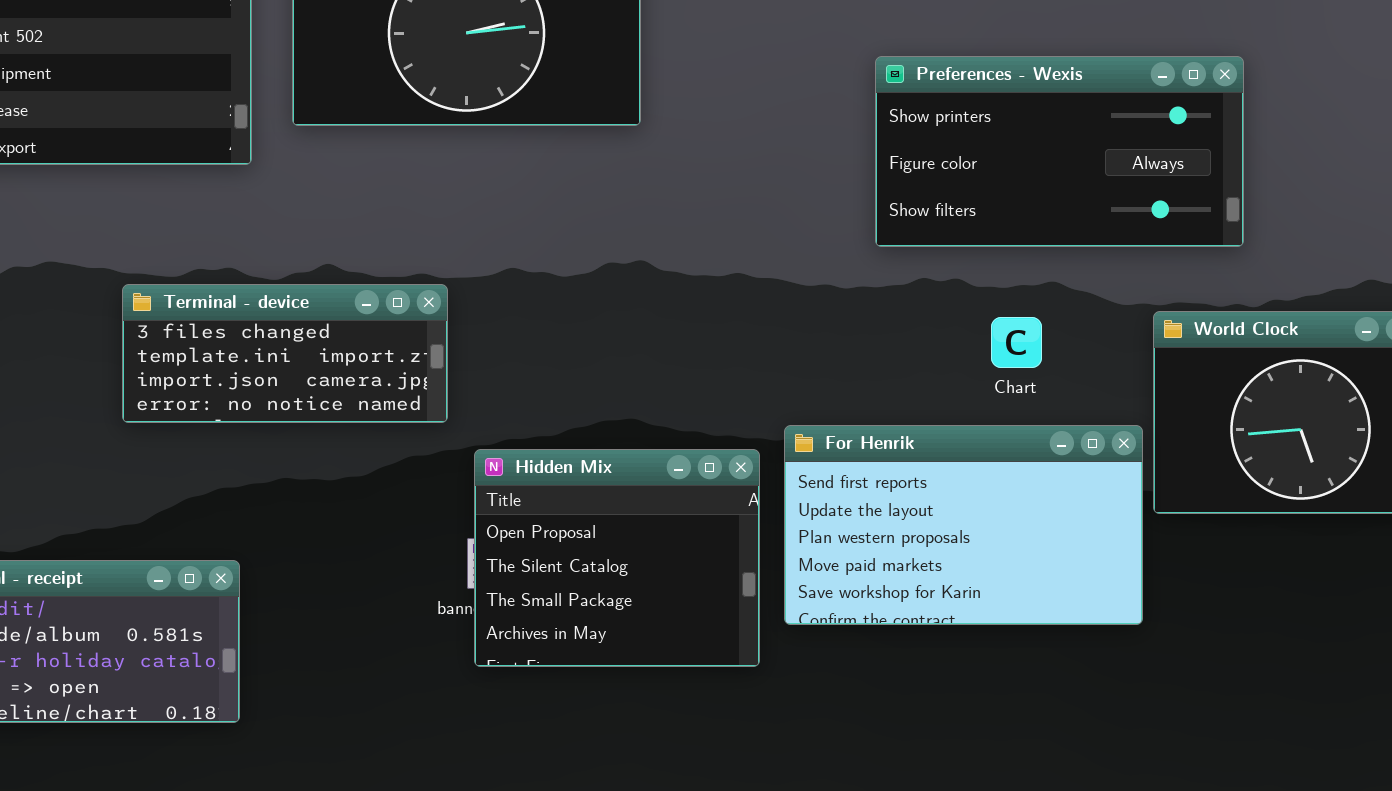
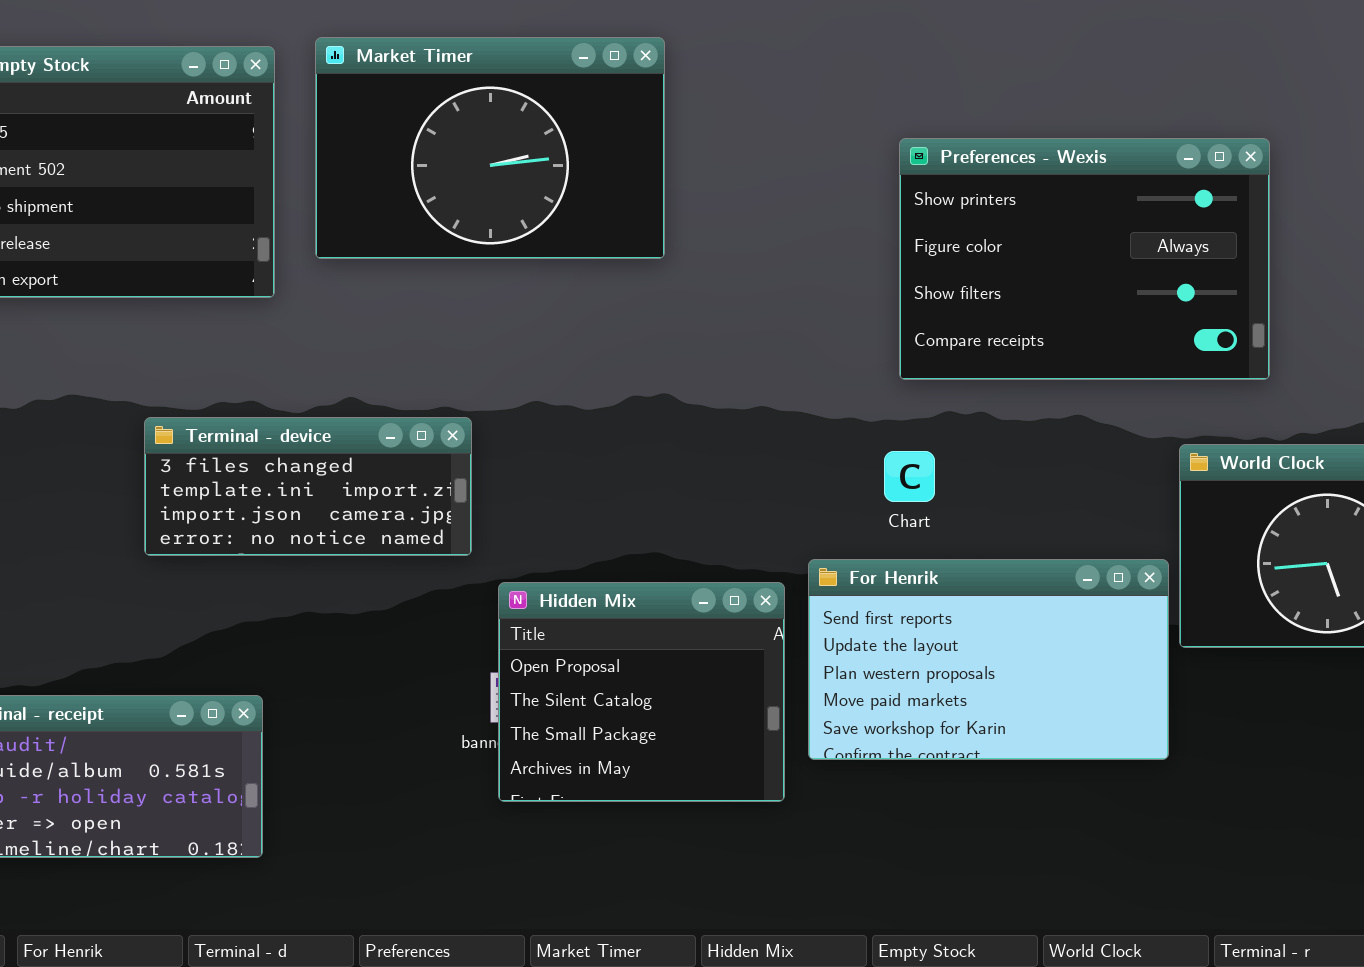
Preferences - Wexis: [875,56,1244,247] -> [899,138,1270,380], resized
Chart: [991,317,1042,368] -> [884,451,935,502], moved

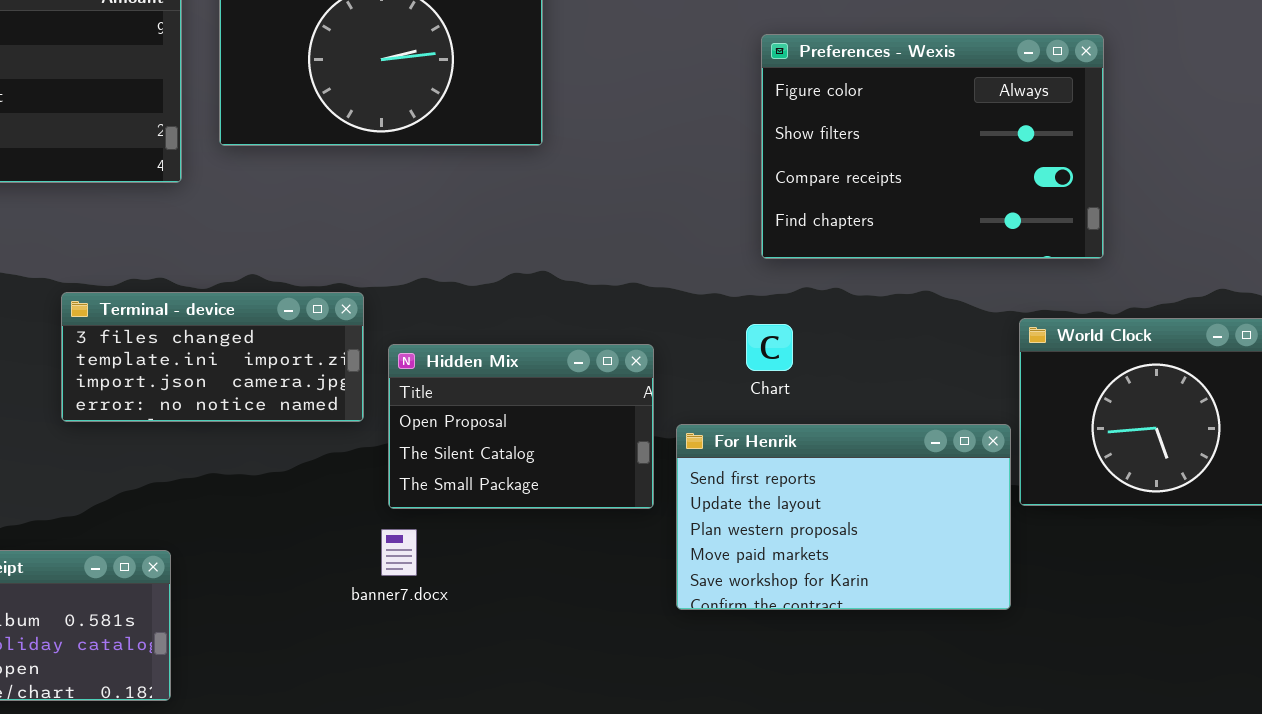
Preferences - Wexis: [899,138,1270,380] -> [761,34,1104,259], scrolled down 1 row
Hidden Mix: [498,582,785,802] -> [388,344,654,509], moved, resized

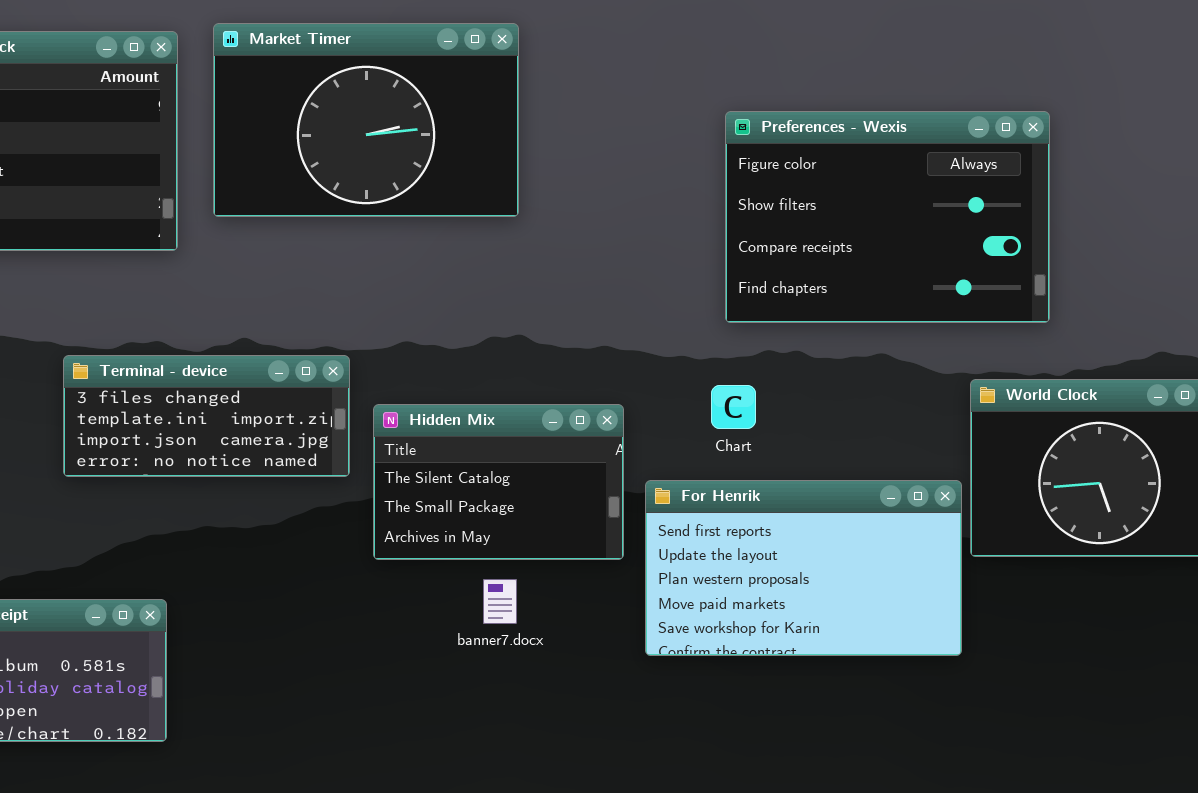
Hidden Mix: [388,344,654,509] -> [373,404,624,560], scrolled down 1 row
banner7.docx: [381,529,417,576] -> [483,579,517,624], moved

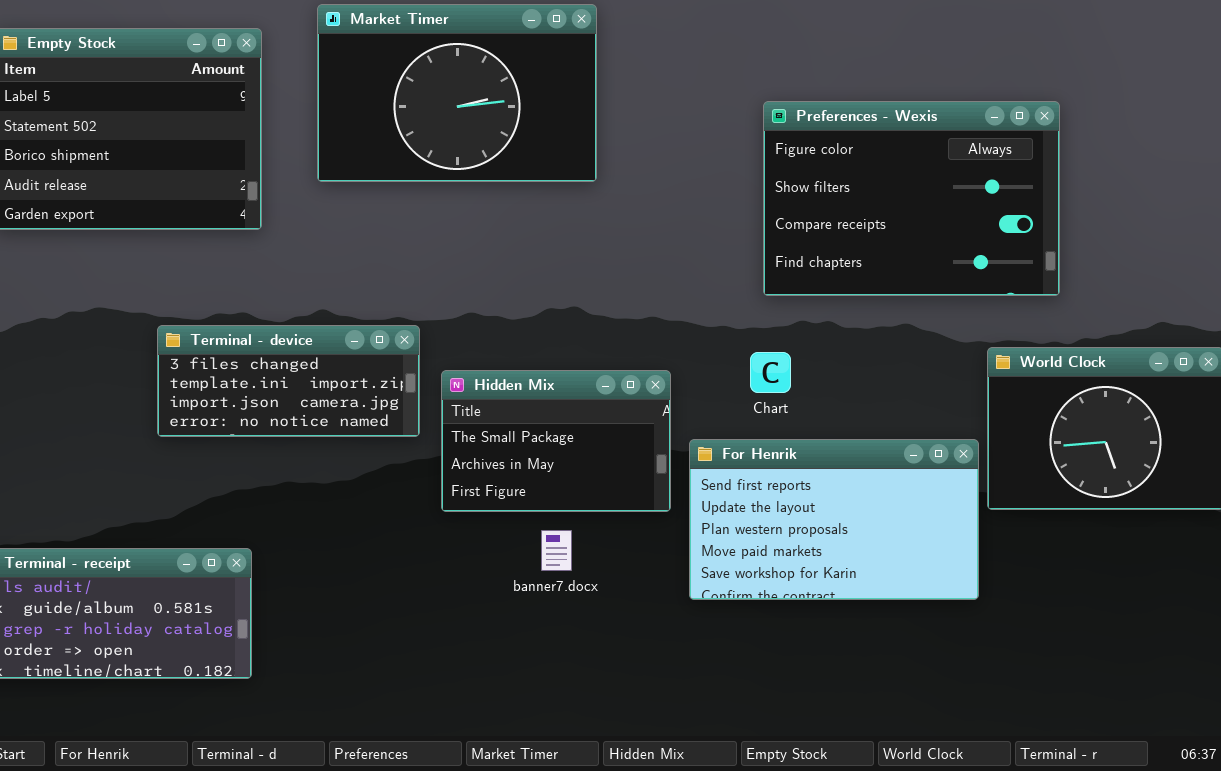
Market Timer: [213,23,519,217] -> [317,4,597,182], moved
Hidden Mix: [373,404,624,560] -> [441,370,671,512], scrolled down 1 row

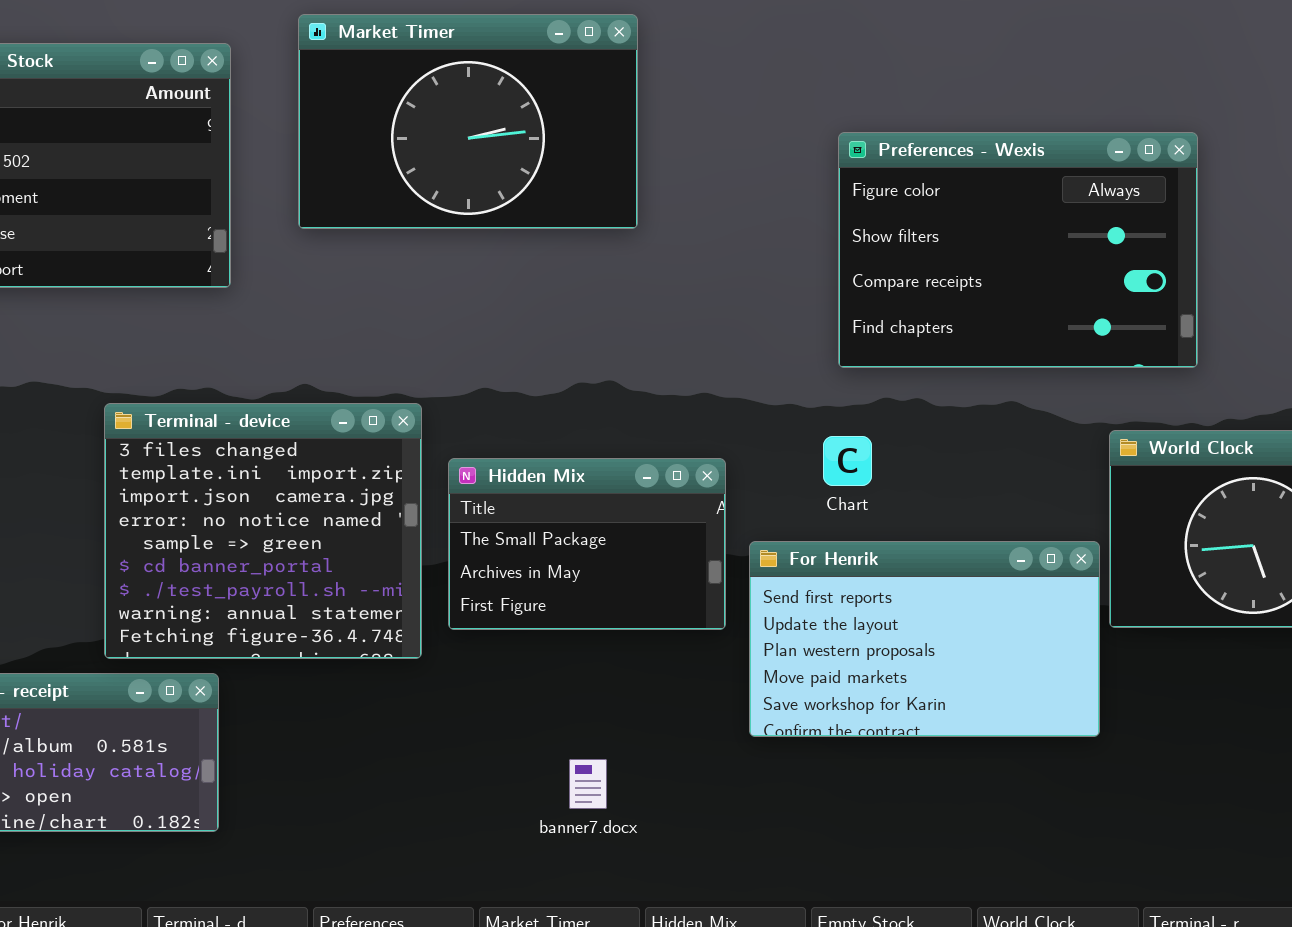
Terminal - device: [157,325,420,437] -> [104,403,422,659], resized
banner7.docx: [541,530,572,571] -> [569,759,607,809], moved

